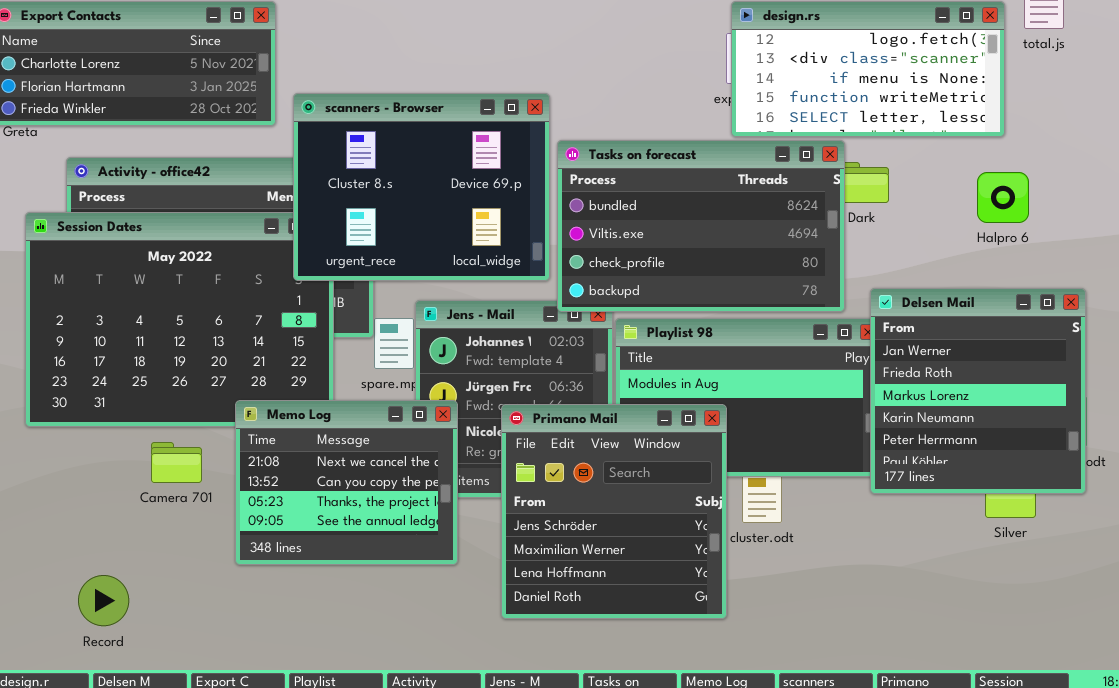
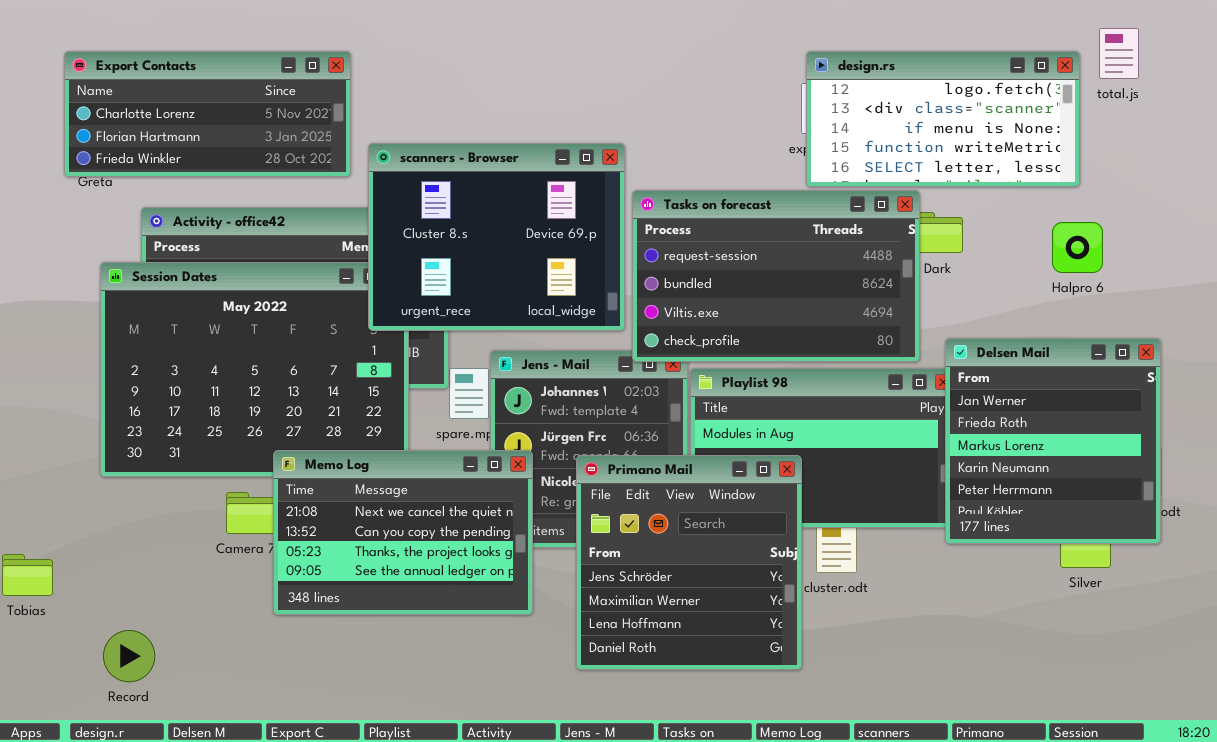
Tasks on forecast: [557,140,845,312] -> [632,190,920,362], scrolled up 1 row
Memo Log: [235,400,458,565] -> [273,450,533,615], resized
Record: [78,575,129,626] -> [103,630,155,682], moved

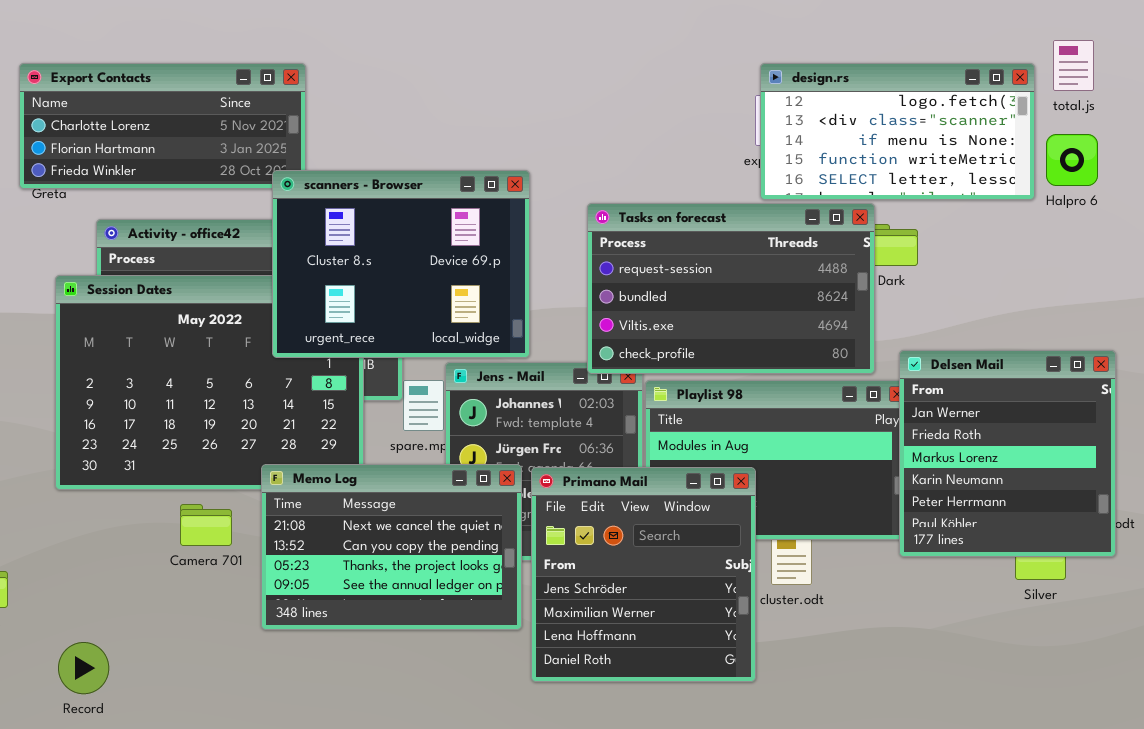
scanners - Browser: [368,143,625,331] -> [272,170,530,358], moved
Halpro 6: [1052,222,1103,273] -> [1046,134,1098,186], moved
Memo Log: [273,450,533,615] -> [261,464,522,630], moved

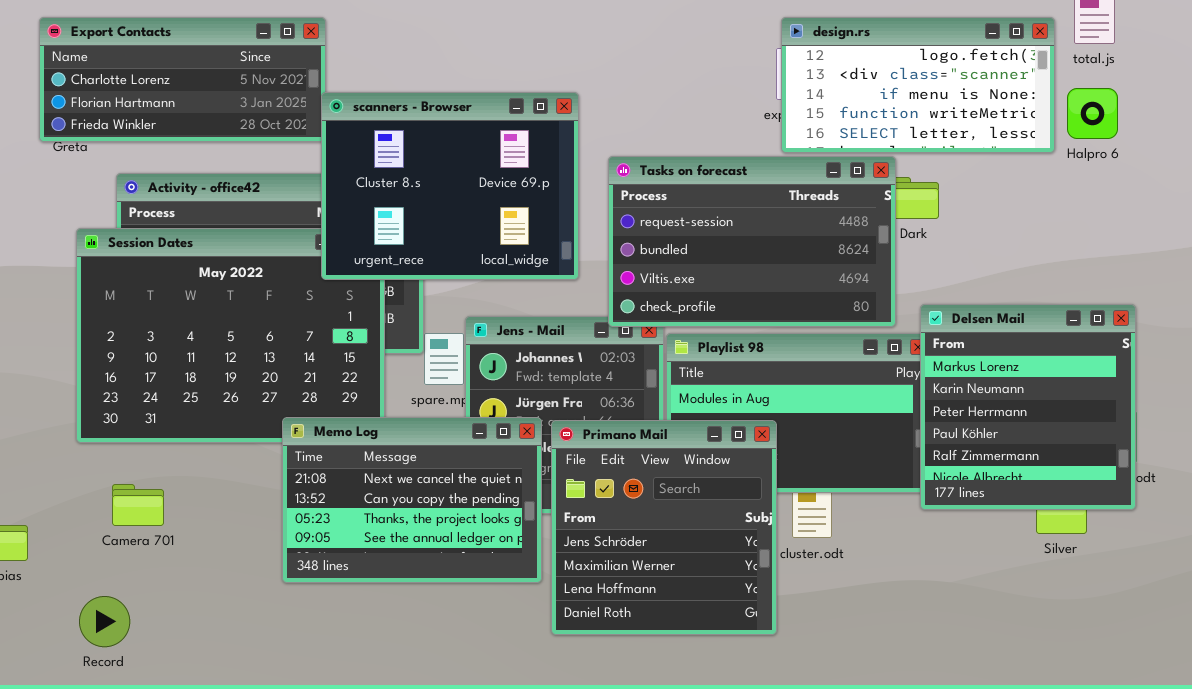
scanners - Browser: [272,170,530,358] -> [321,92,579,280], moved
Delsen Mail: [899,350,1116,557] -> [920,304,1136,510], scrolled down 2 rows
Camera 701: [180,504,232,546] -> [112,484,164,526], moved

